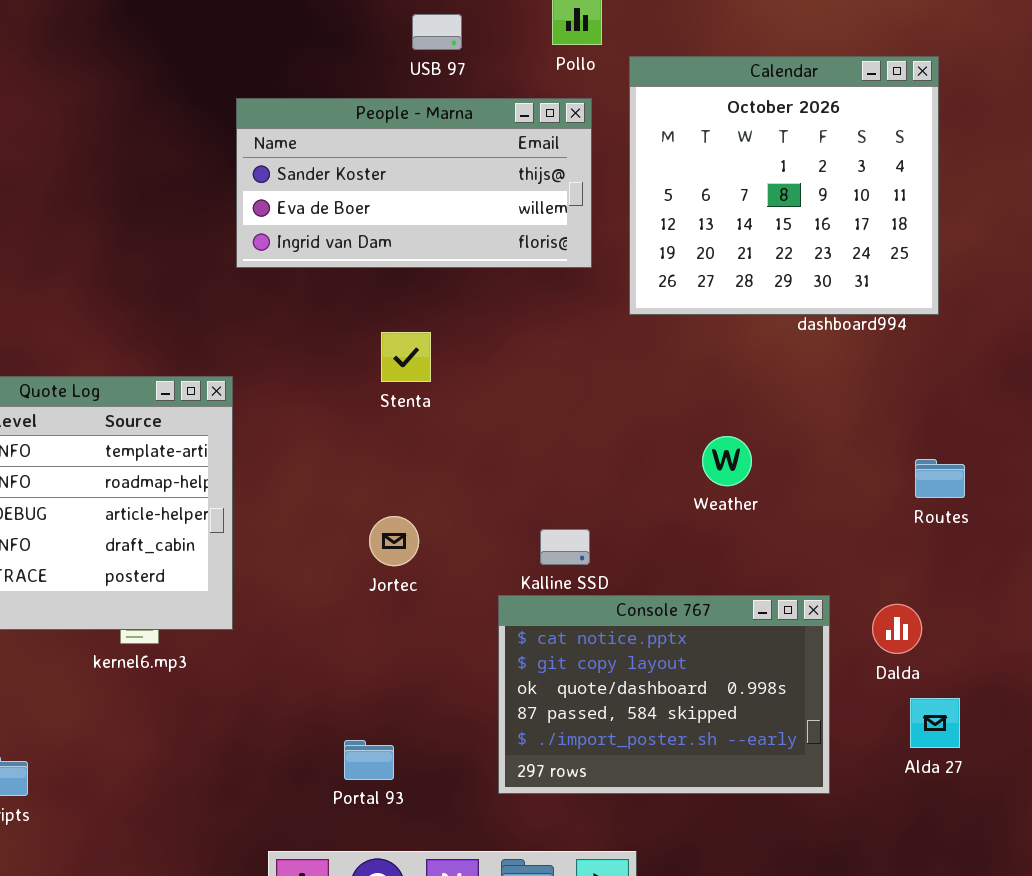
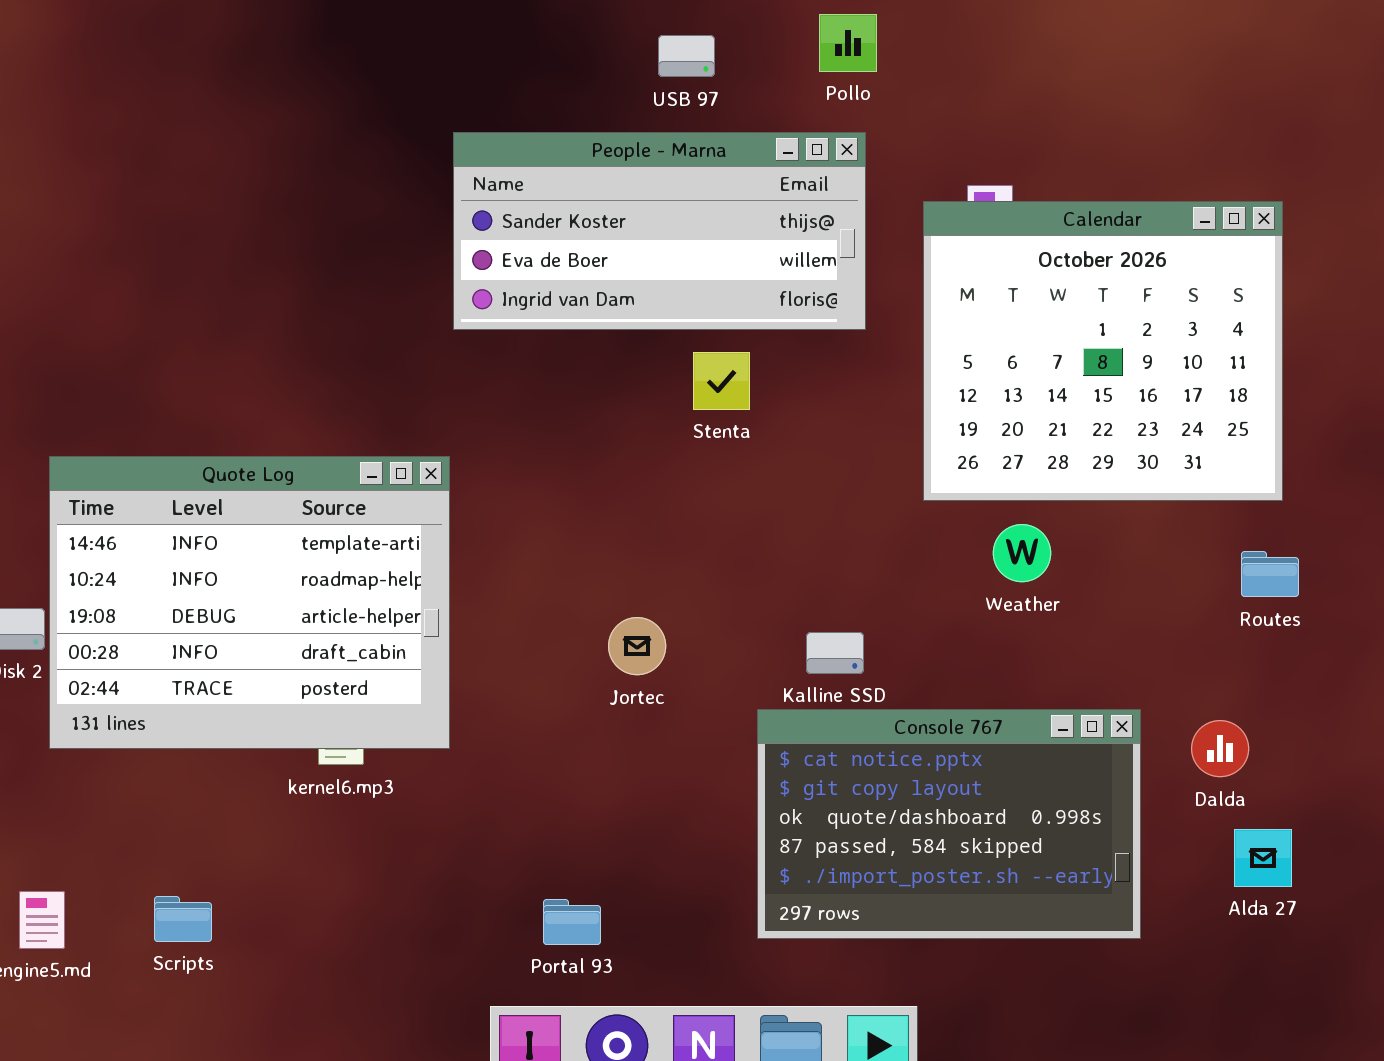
Calendar: [629,56,939,315] -> [923,201,1283,501], moved
Stenta: [381,332,431,382] -> [693,352,750,410], moved
Portal 93: [344,740,394,780] -> [543,899,601,945], moved

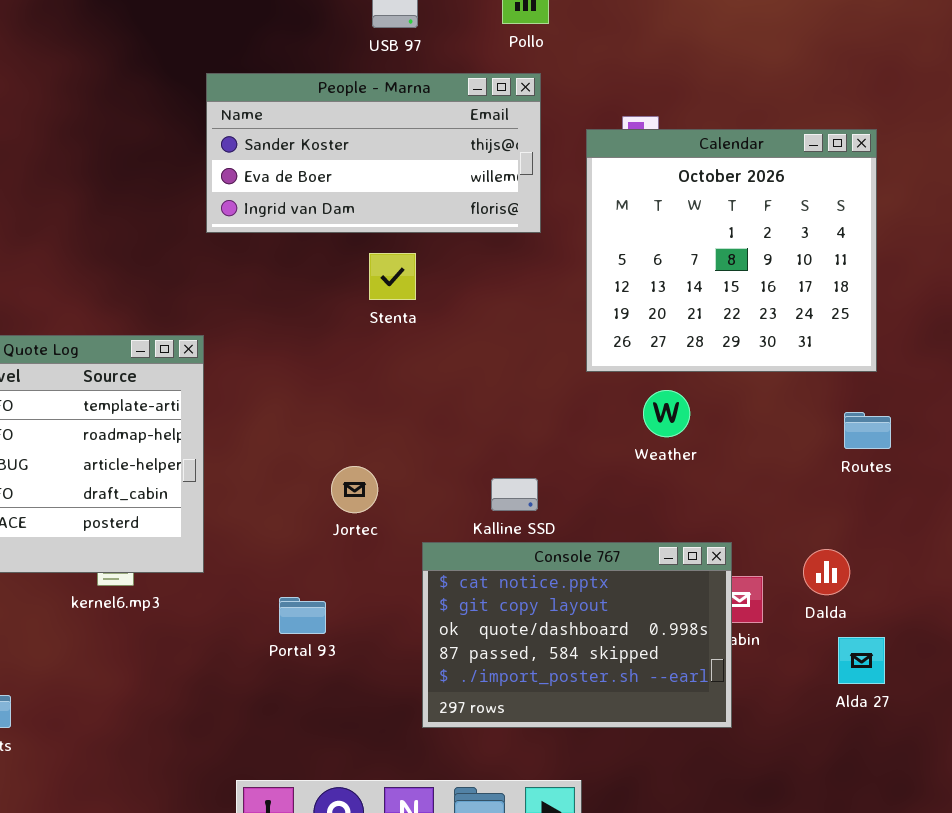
Stenta: [693,352,750,410] -> [369,253,416,300], moved
Console 767: [757,709,1141,939] -> [422,542,732,728], moved
Portal 93: [543,899,601,945] -> [279,597,326,634], moved

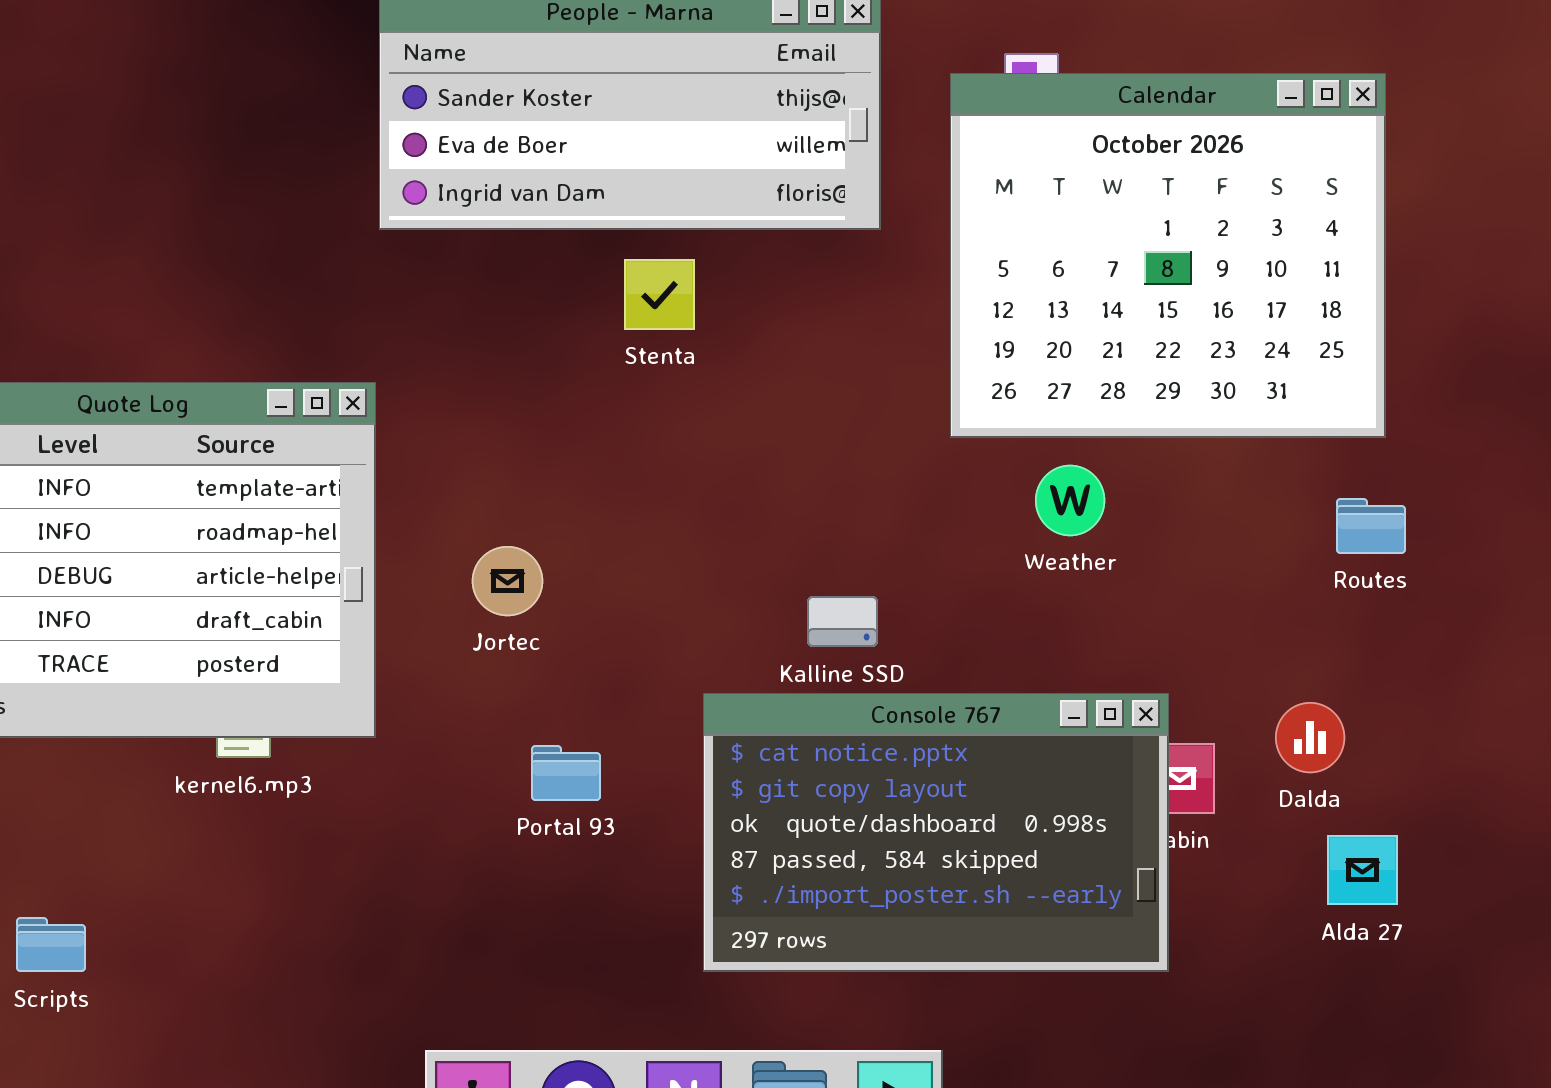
Jortec: [331,466,378,513] -> [472,546,543,616], moved
Portal 93: [279,597,326,634] -> [531,745,601,801], moved

